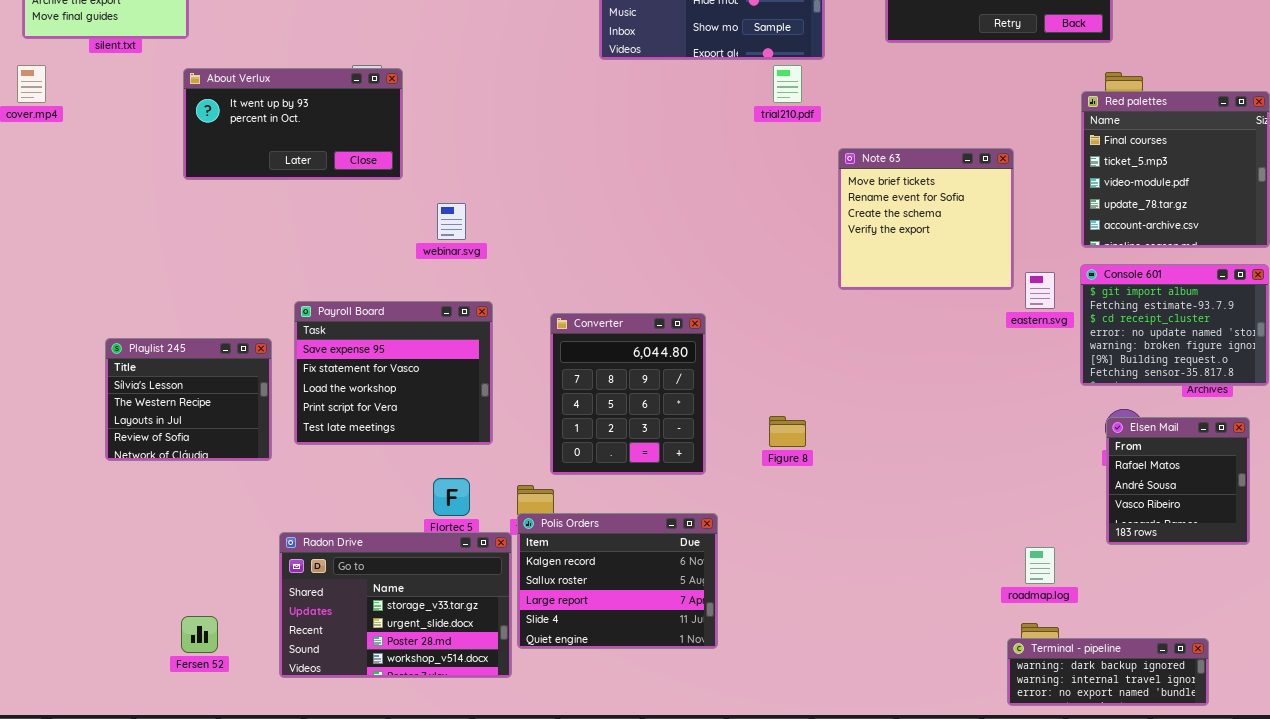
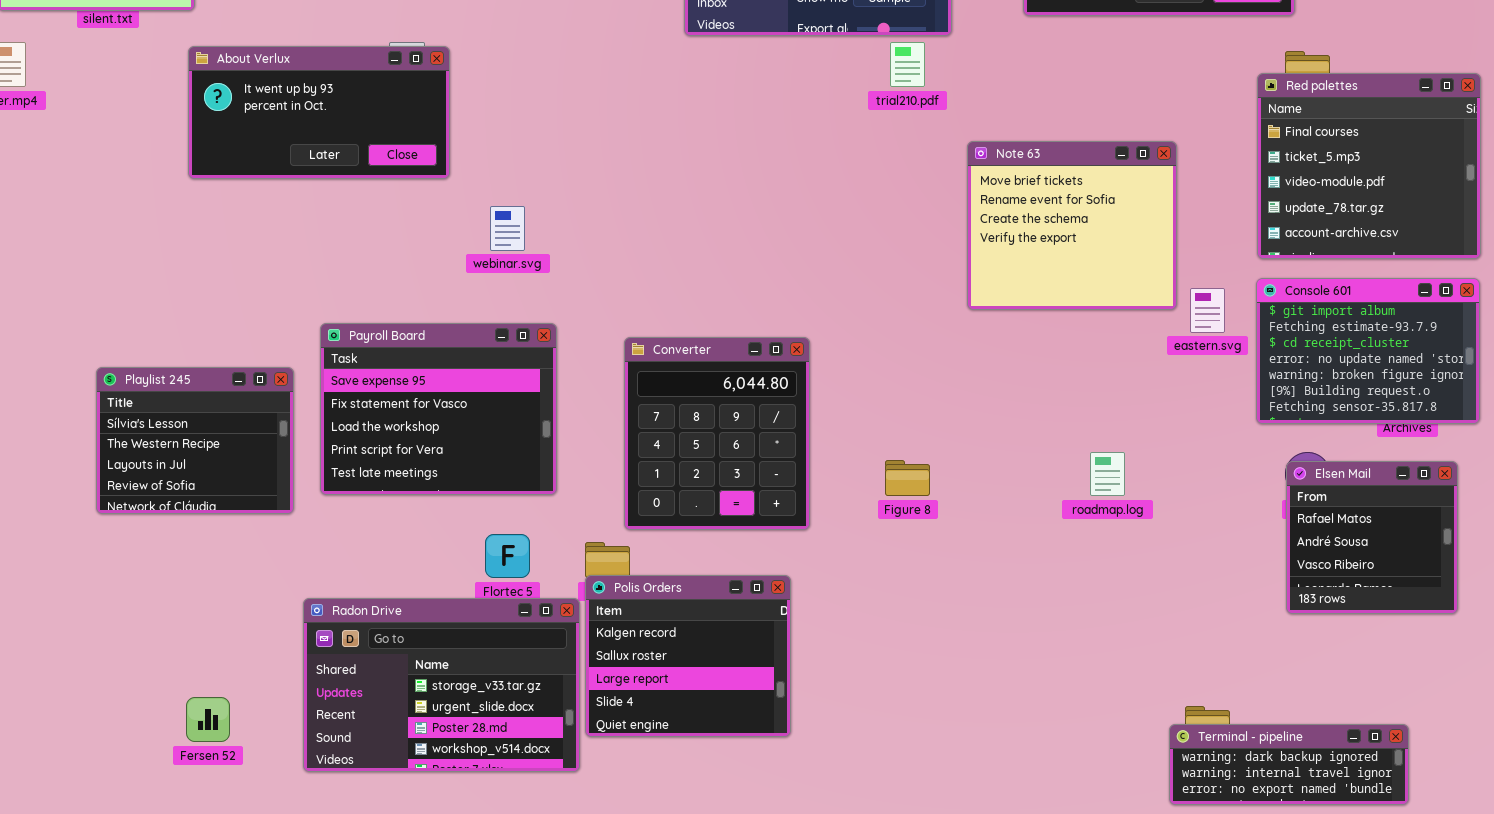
Polis Orders: [517,513,718,649] -> [585,575,791,737], resized
roadmap.log: [1025,547,1055,584] -> [1090,452,1125,496], moved

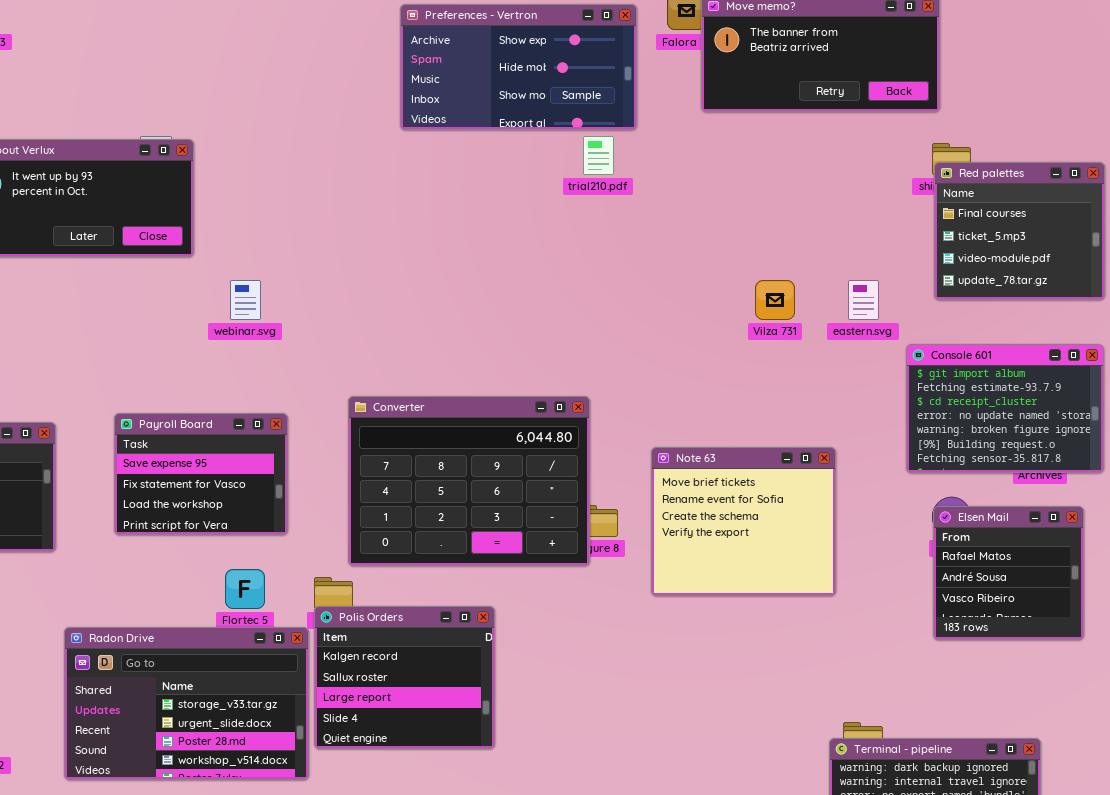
Red palettes: [1257,73,1481,259] -> [934,162,1105,300], resized
Note 63: [967,141,1177,310] -> [651,447,836,596], moved
eastern.svg: [1190,288,1225,333] -> [848,280,879,320], moved
Payroll Board: [320,323,557,495] -> [114,413,288,535], resized
Converter: [624,337,810,530] -> [348,396,590,566], resized

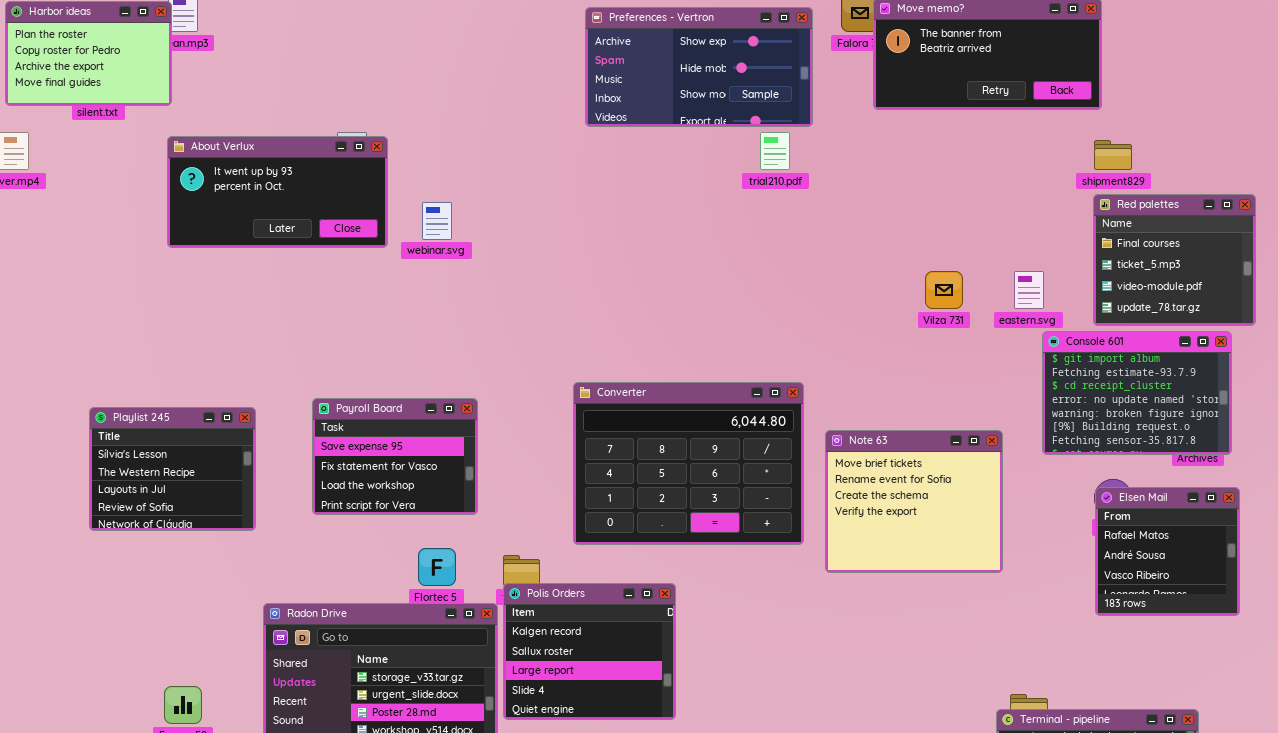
Red palettes: [934,162,1105,300] -> [1093,194,1256,326], moved
webinar.svg: [230,280,261,320] -> [422,202,452,240], moved
Console 601: [906,344,1104,473] -> [1042,331,1232,455], moved
Converter: [348,396,590,566] -> [573,382,804,545], moved

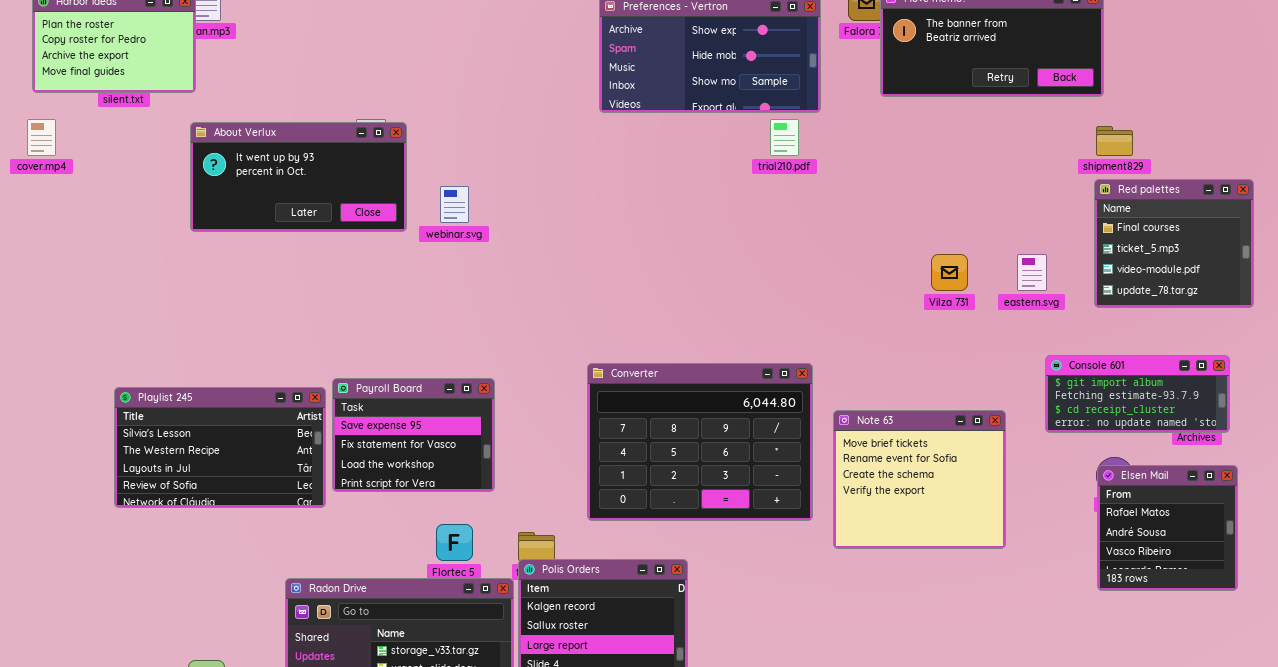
Console 601: [1042,331,1232,455] -> [1045,355,1230,433], resized
Playlist 245: [89,407,256,531] -> [114,387,326,508], resized

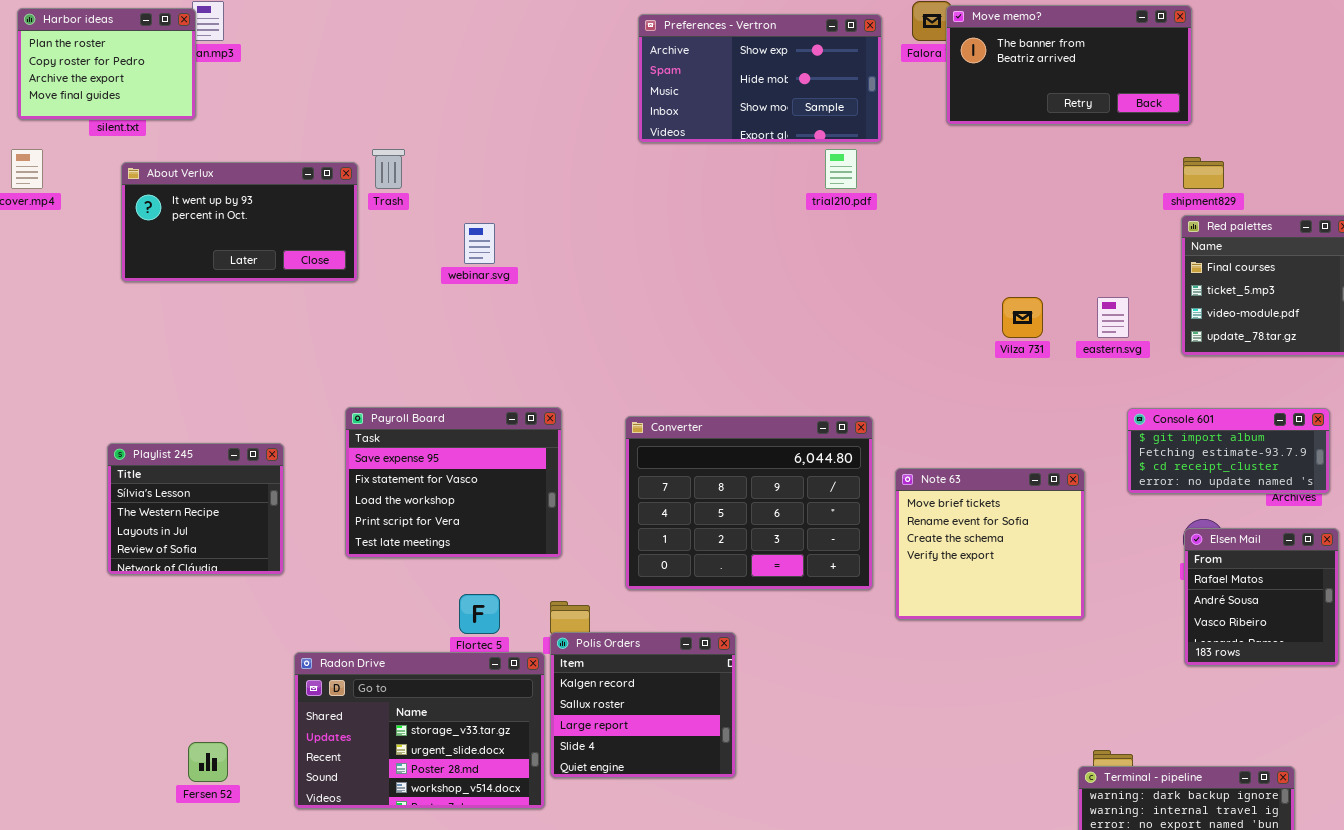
About Verlux: [190,122,407,232] -> [121,162,358,282], moved
Payroll Board: [332,378,495,492] -> [345,407,562,558], resized
Playlist 245: [114,387,326,508] -> [107,443,284,575], resized

